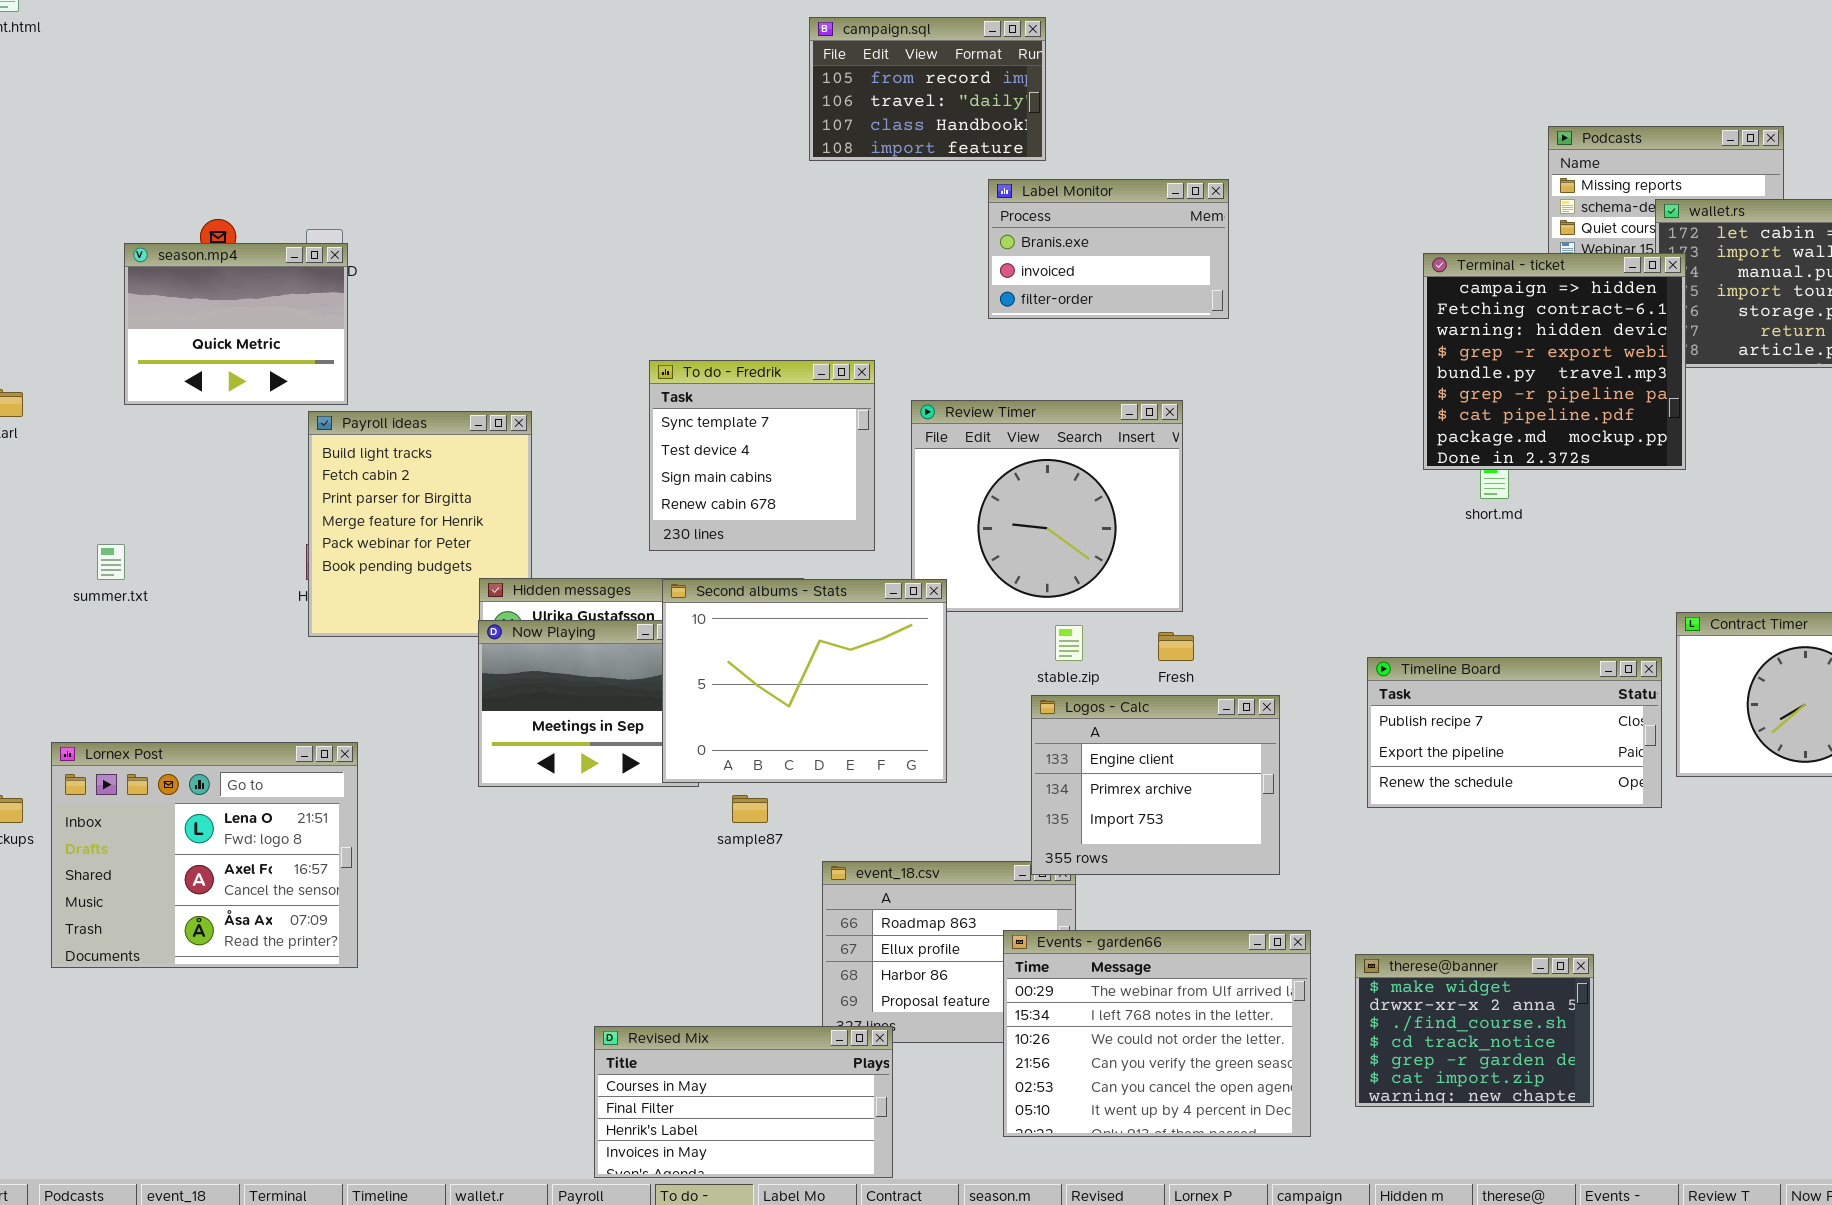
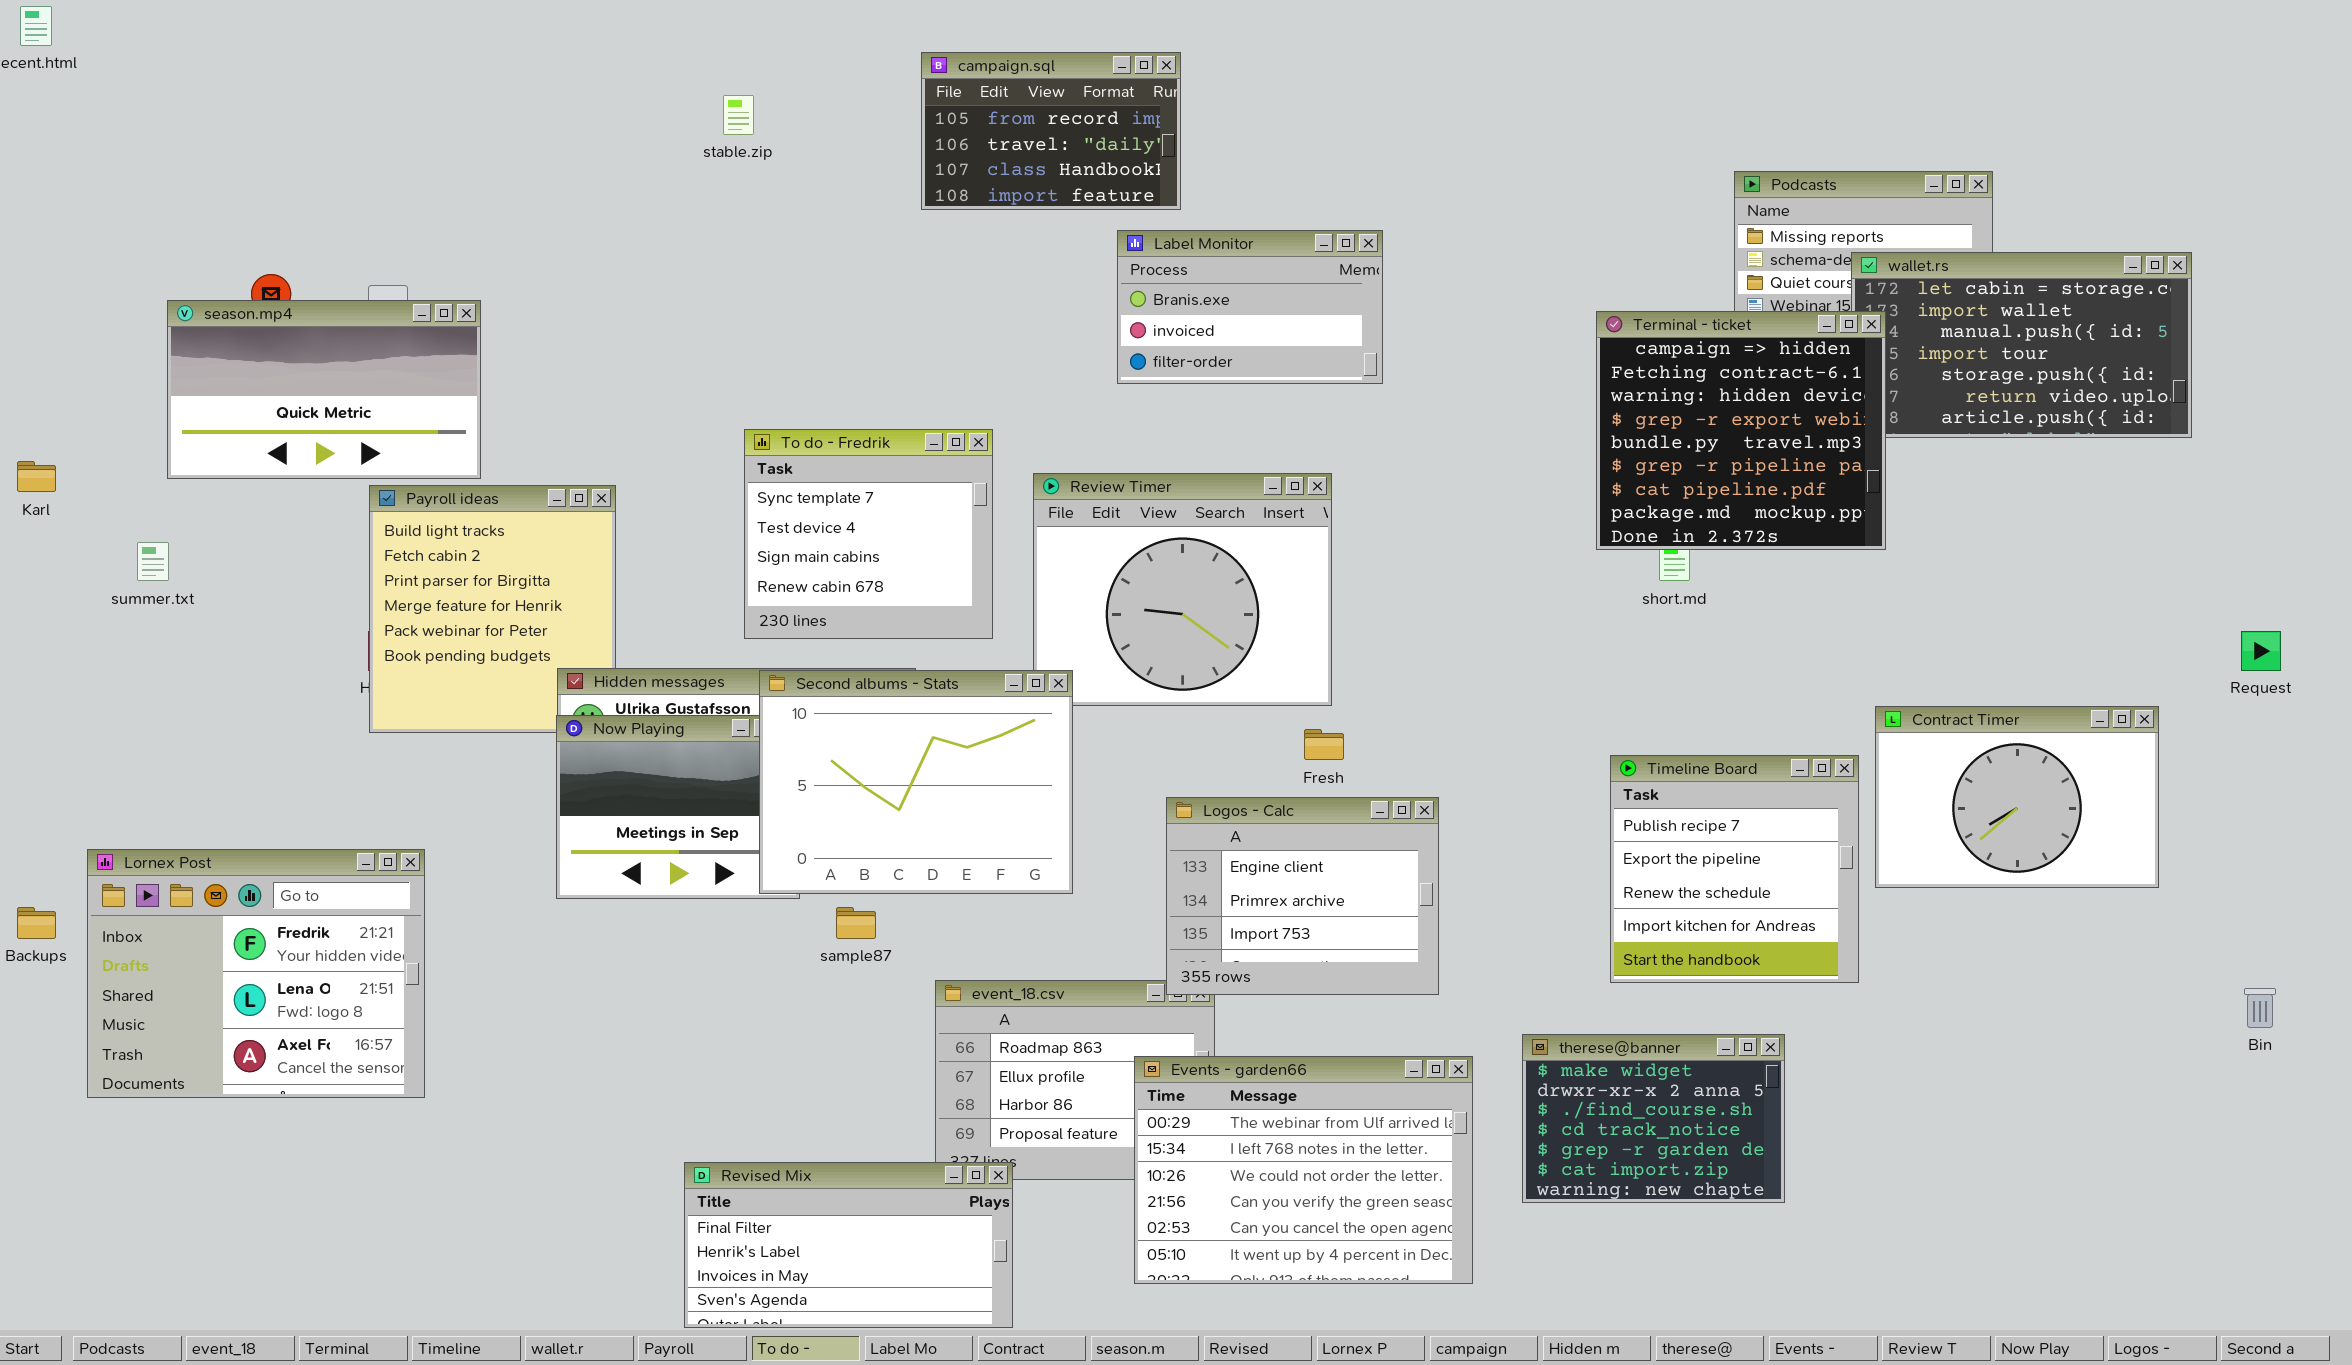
season.mp4: [124,243,348,405] -> [167,300,481,479], resized
summer.txt: [97,544,125,580] -> [137,542,169,581], moved
stable.zip: [1055,625,1083,661] -> [723,95,754,135], moved
Timeline Board: [1367,657,1662,808] -> [1610,755,1859,983], resized
Lornex Post: [51,742,358,968] -> [87,849,425,1098], scrolled up 1 row
therese@banner: [1355,954,1594,1107] -> [1522,1034,1785,1203], moved
Revised Mix: [594,1026,893,1178] -> [684,1162,1013,1328], scrolled down 1 row

